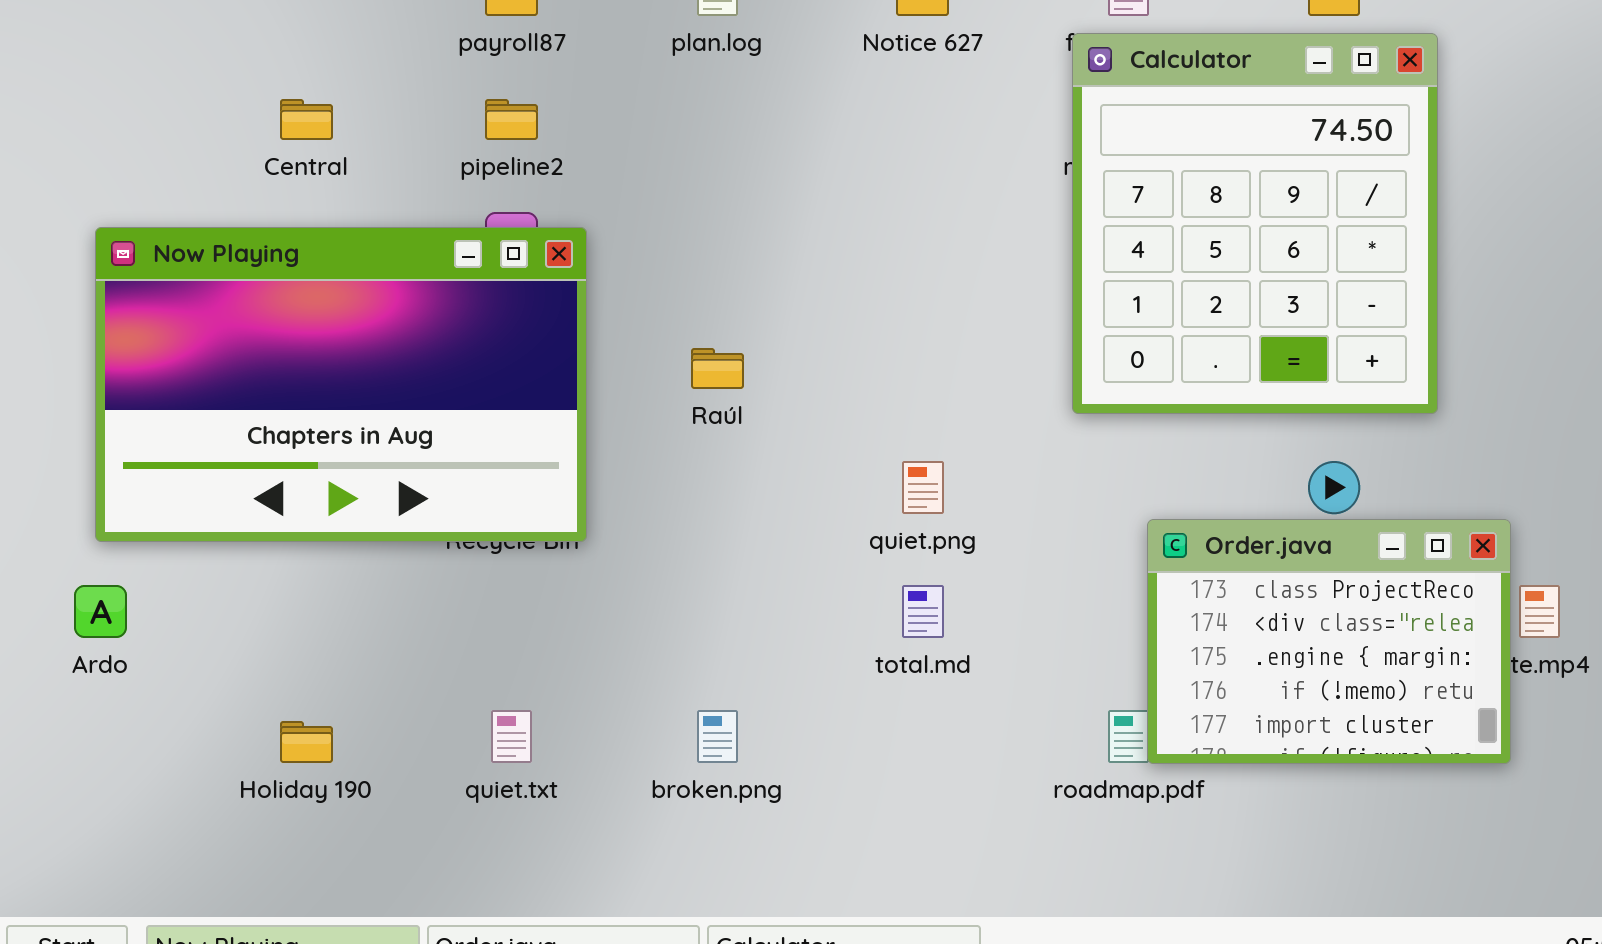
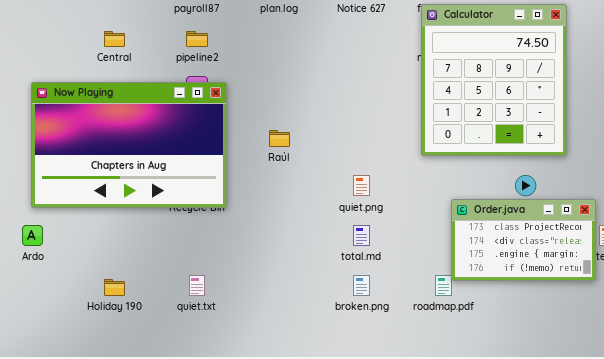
Order.java: [1147,519,1511,764] -> [451,199,596,281], resized
broken.png: [697,710,738,763] -> [353,275,370,296], moved

